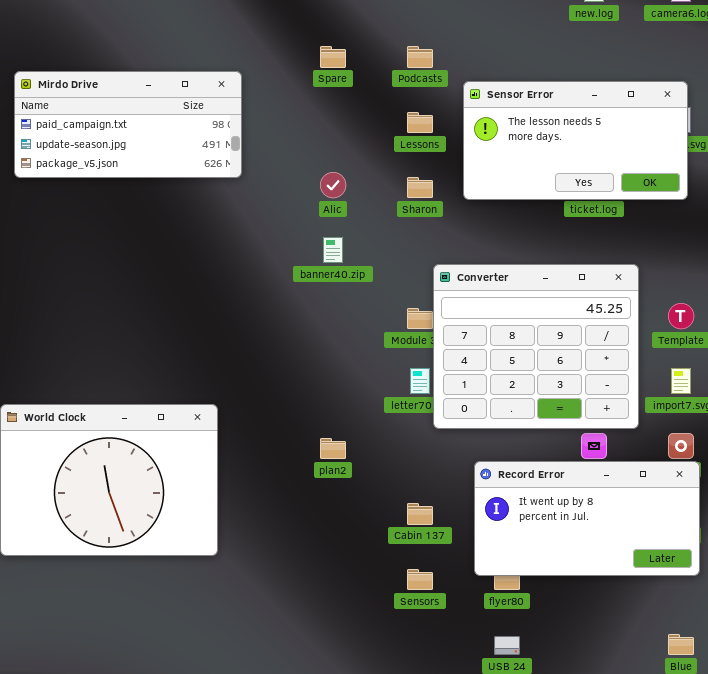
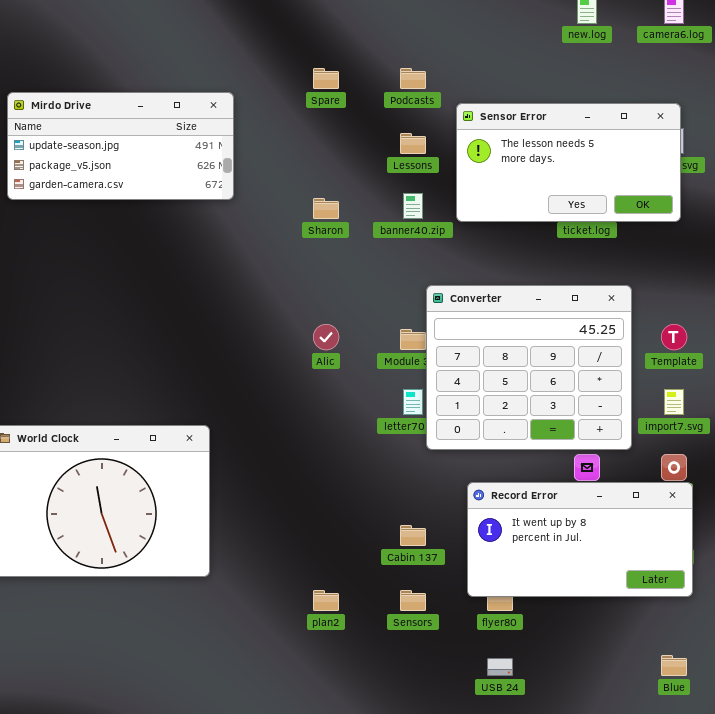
Mirdo Drive: [14,71,242,178] -> [7,92,234,200], scrolled down 1 row
Alic: [320,172,346,198] -> [313,324,339,350], moved
Sharon: [407,177,433,198] -> [313,198,339,219], moved
banner40.zip: [323,237,343,263] -> [403,193,423,219], moved
plan2: [320,438,346,459] -> [313,590,339,611], moved

